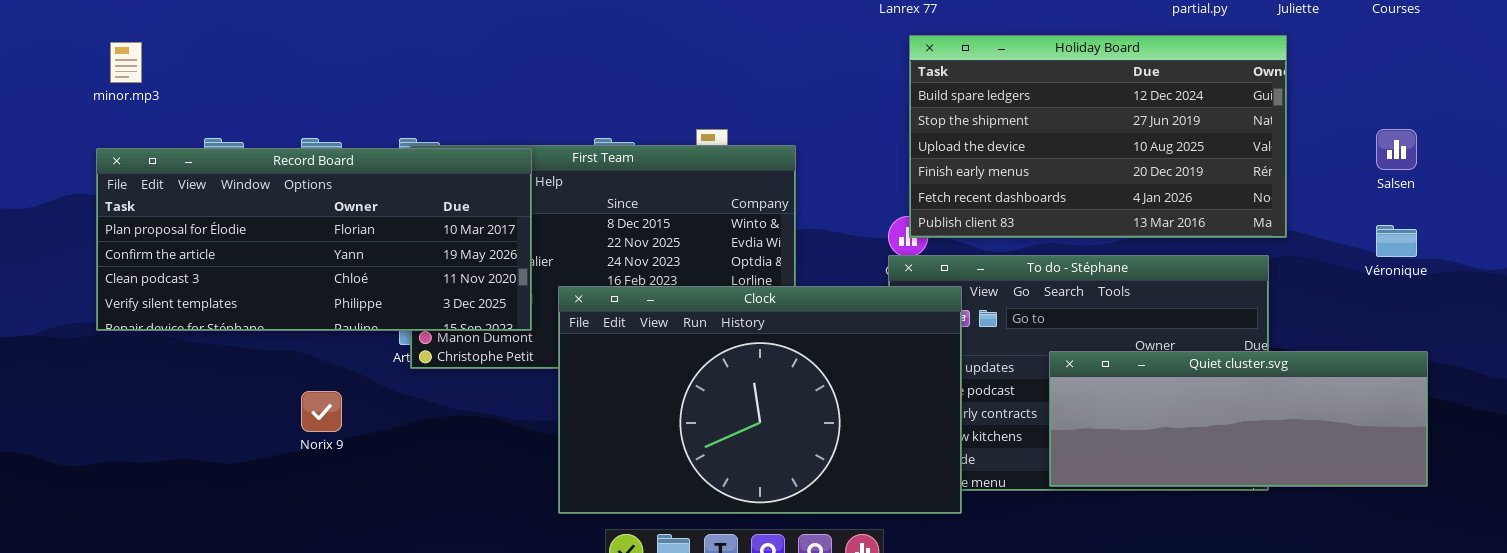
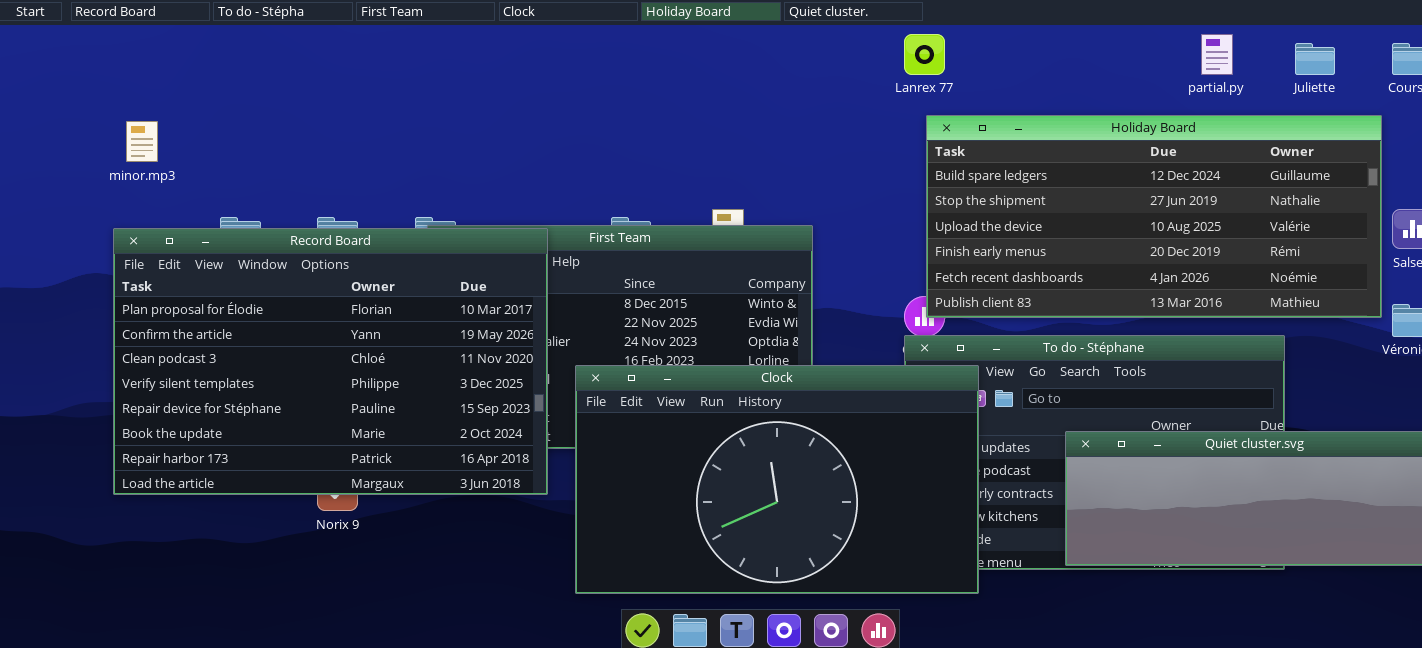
Holiday Board: [909,35,1287,238] -> [926,115,1382,318], resized
Record Board: [96,148,532,331] -> [113,228,548,495], resized

